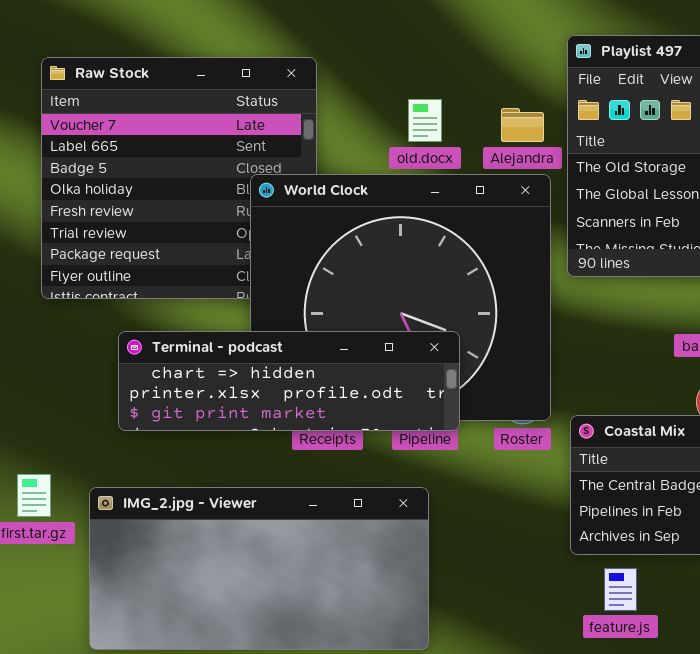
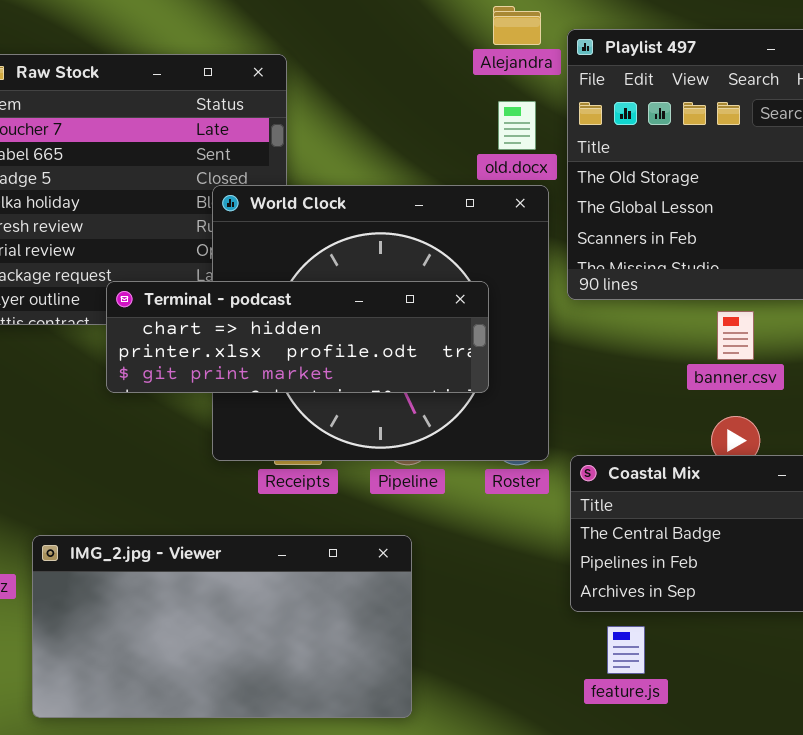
old.docx: [408,99,442,142] -> [498,101,536,150], moved
Alejandra: [501,108,544,142] -> [493,6,541,45], moved
Terminal - podcast: [118,331,460,431] -> [106,281,489,393], moved

